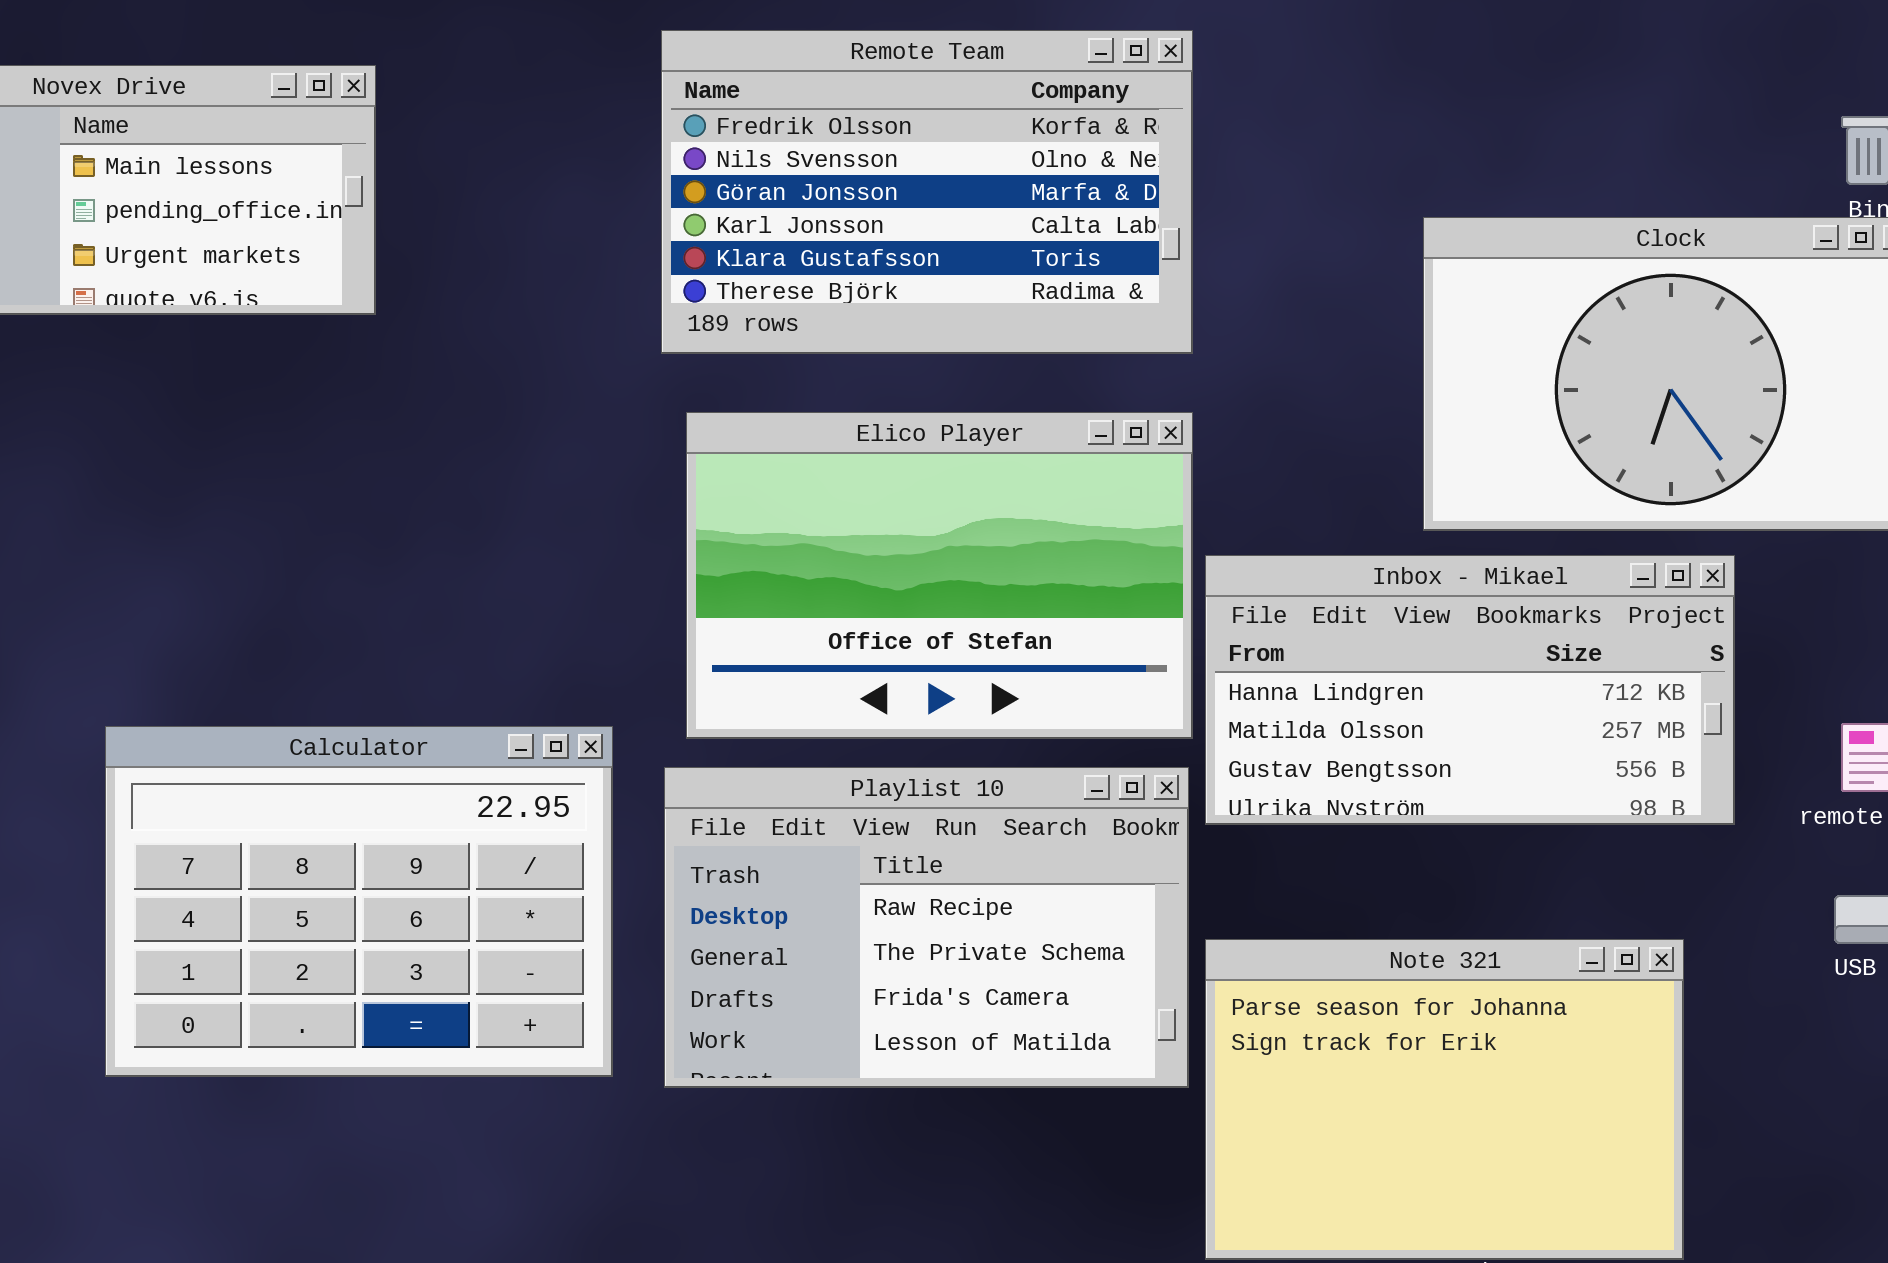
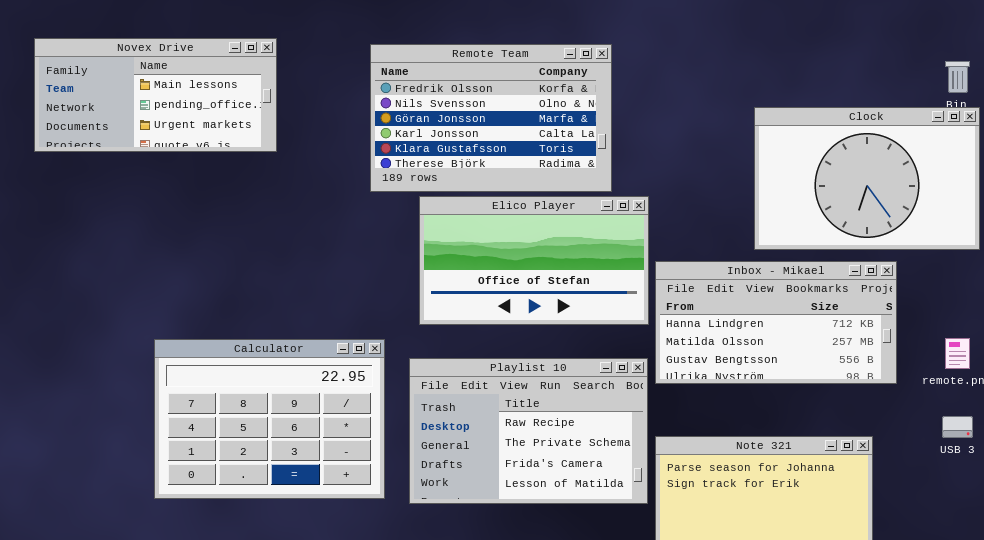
Remote Team: [661,30,1193,354] -> [370,44,612,192], moved
Elico Player: [686,412,1193,739] -> [419,196,649,325], resized

